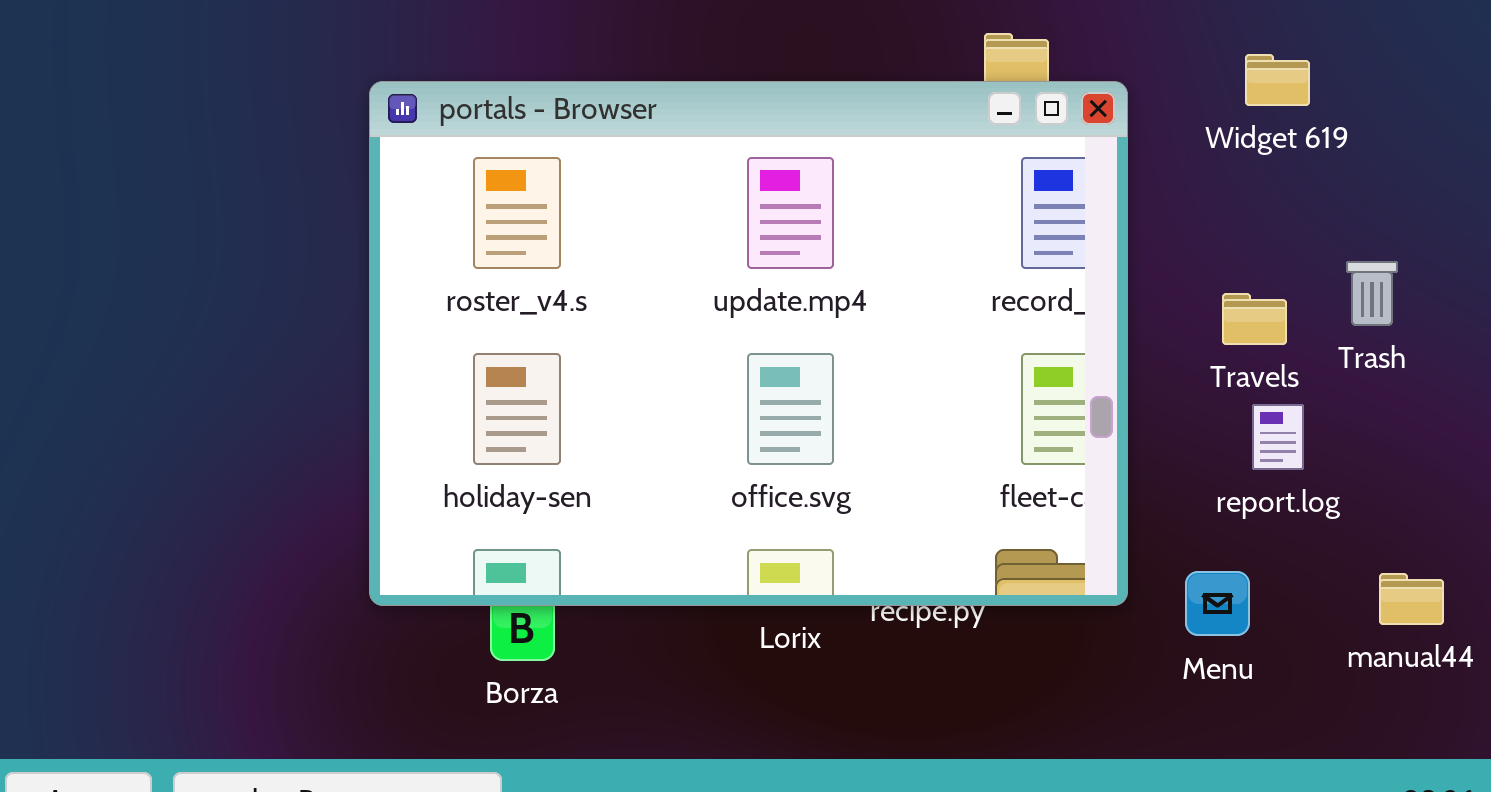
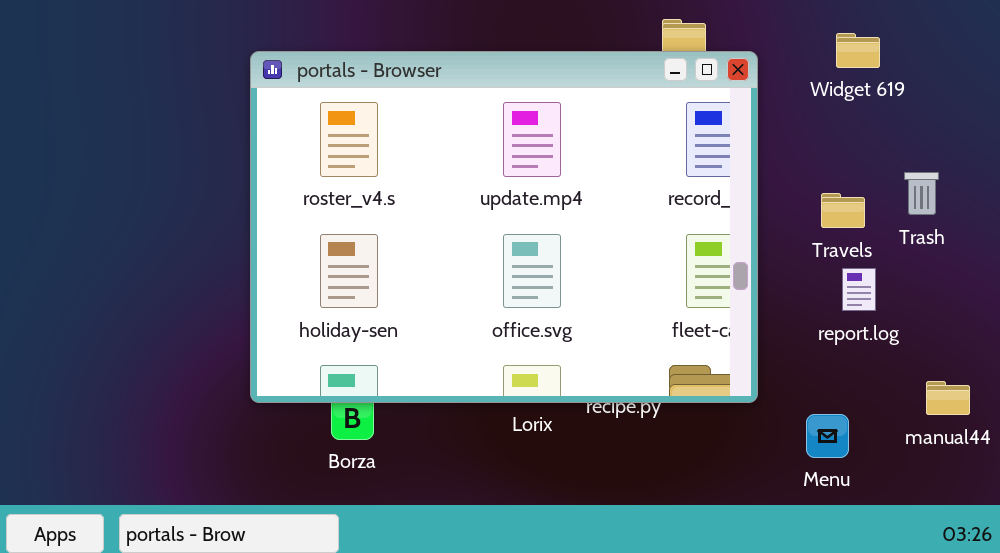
Menu: [1185,571,1250,636] -> [806,414,849,458], moved

